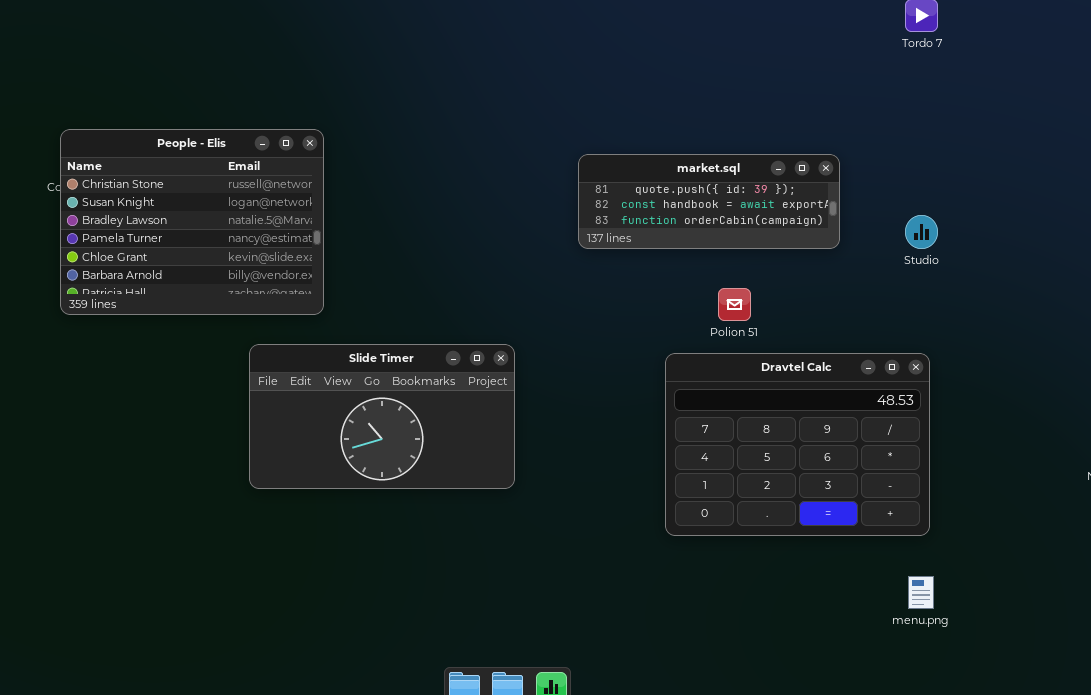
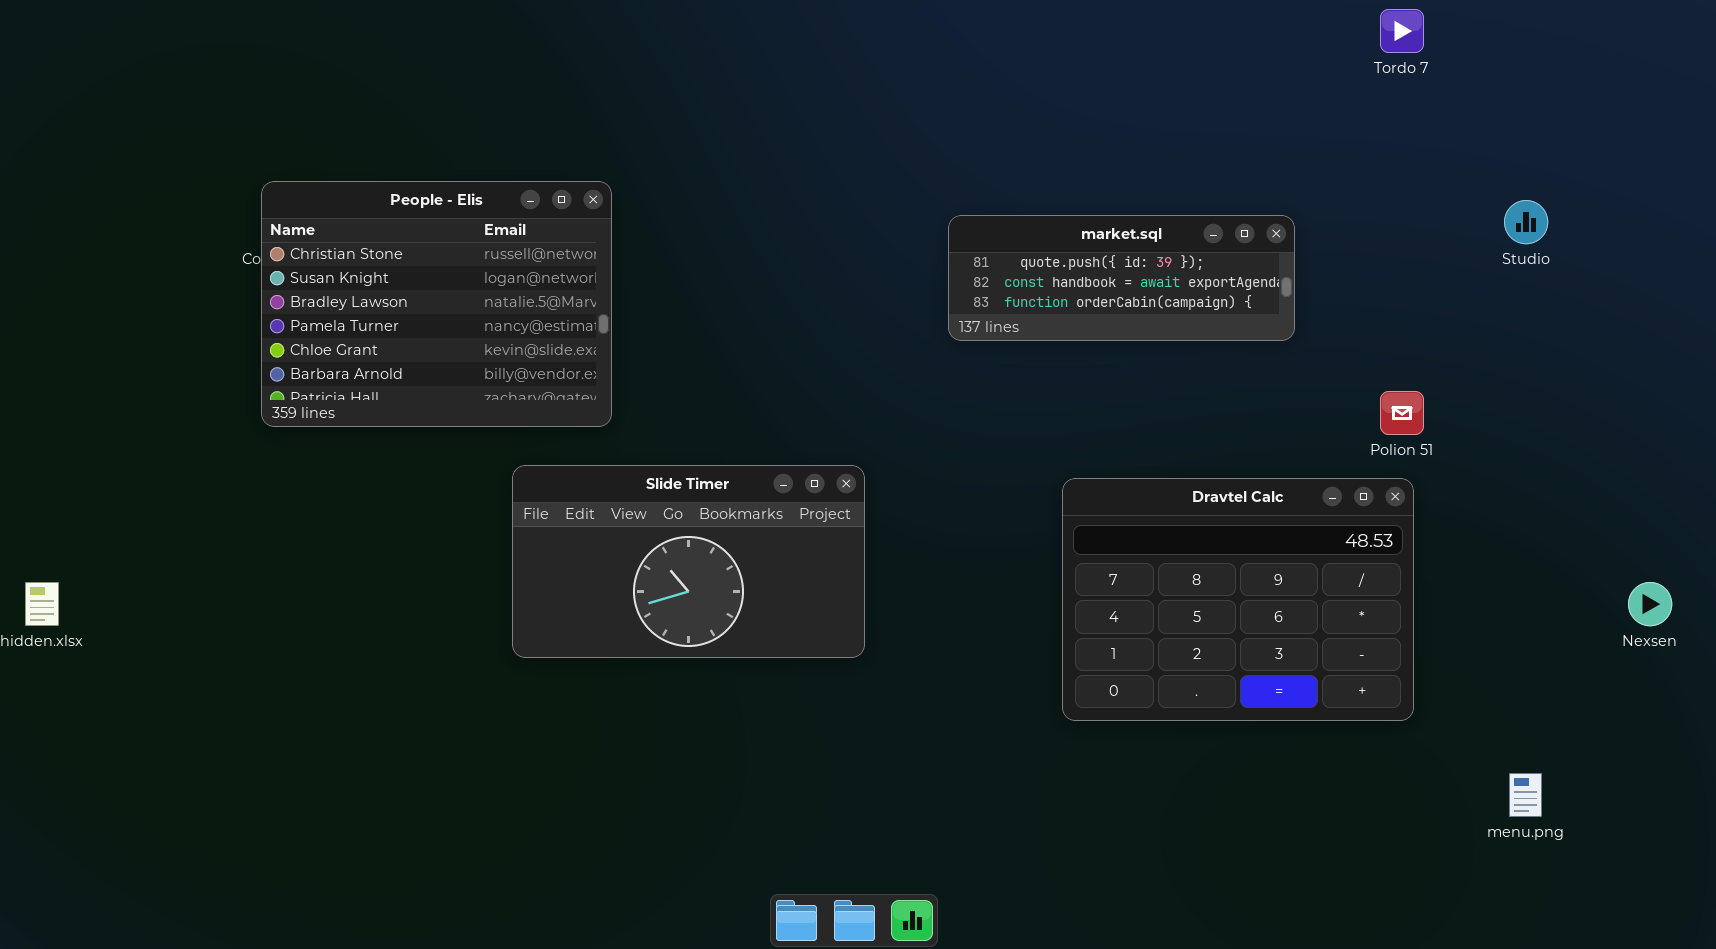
Studio: [905,215,938,249] -> [1504,200,1548,244], moved
Polion 51: [718,288,751,321] -> [1380,391,1424,435], moved
menu.png: [908,576,934,609] -> [1509,773,1542,817], moved

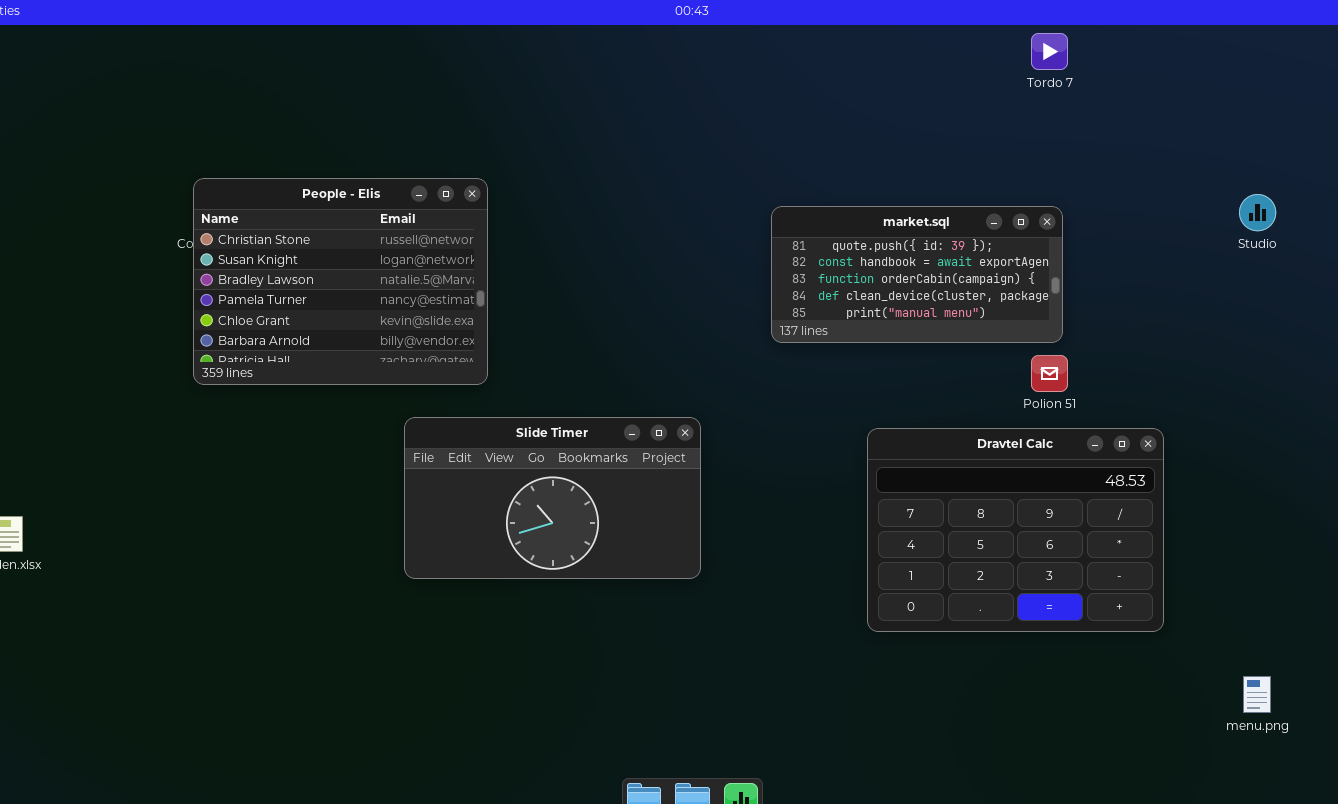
Tordo 7: [1380,9,1424,53] -> [1031,33,1068,70], moved
market.sql: [948,215,1295,341] -> [771,206,1063,343], resized
Polion 51: [1380,391,1424,435] -> [1031,355,1068,392], moved

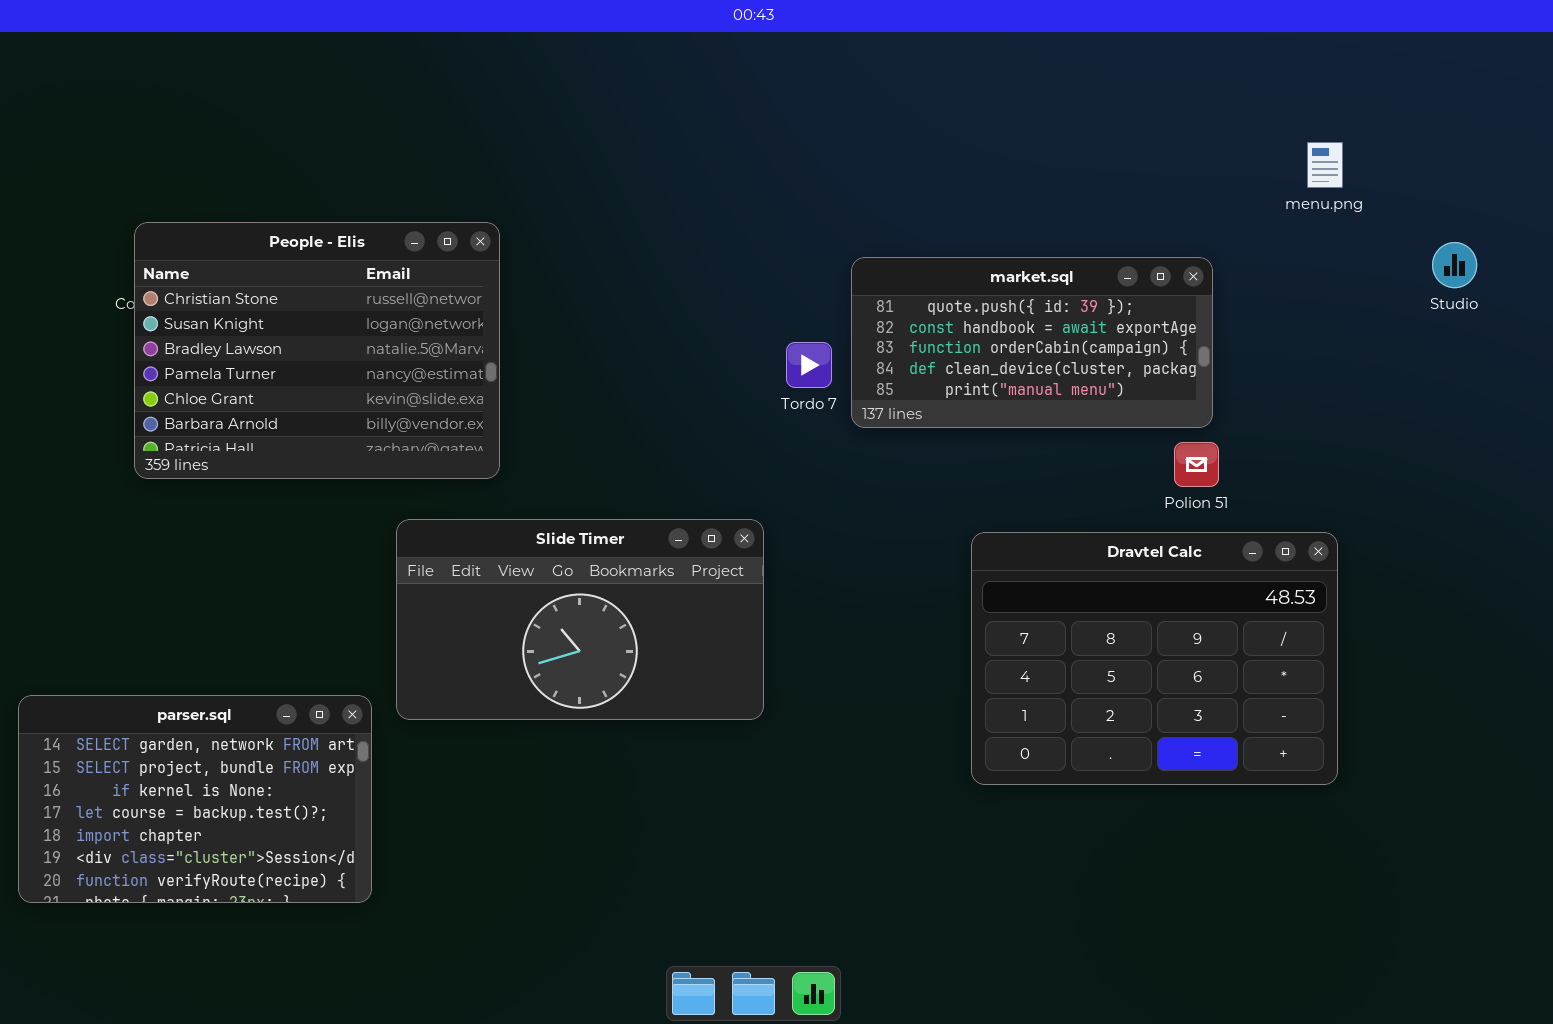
Tordo 7: [1031,33,1068,70] -> [786,342,832,388], moved
parser.sql: none -> [18,695,372,903], opened
menu.png: [1243,676,1271,713] -> [1307,142,1343,188], moved

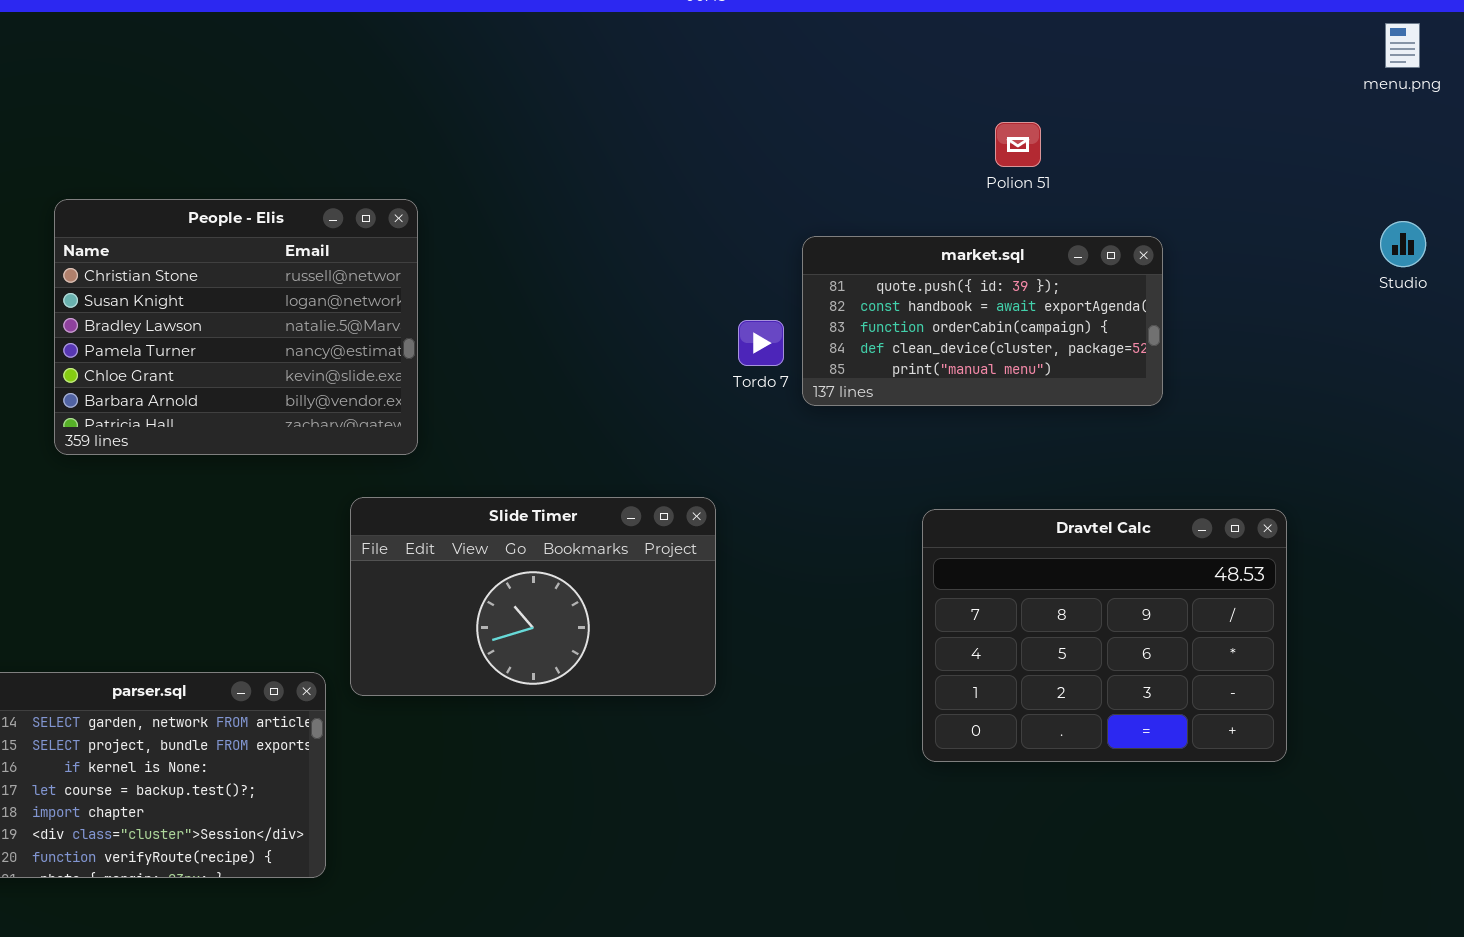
menu.png: [1307,142,1343,188] -> [1385,23,1420,68], moved
People - Elis: [134,222,500,479] -> [54,199,418,455], moved
Polion 51: [1174,442,1219,487] -> [995,122,1041,167], moved

